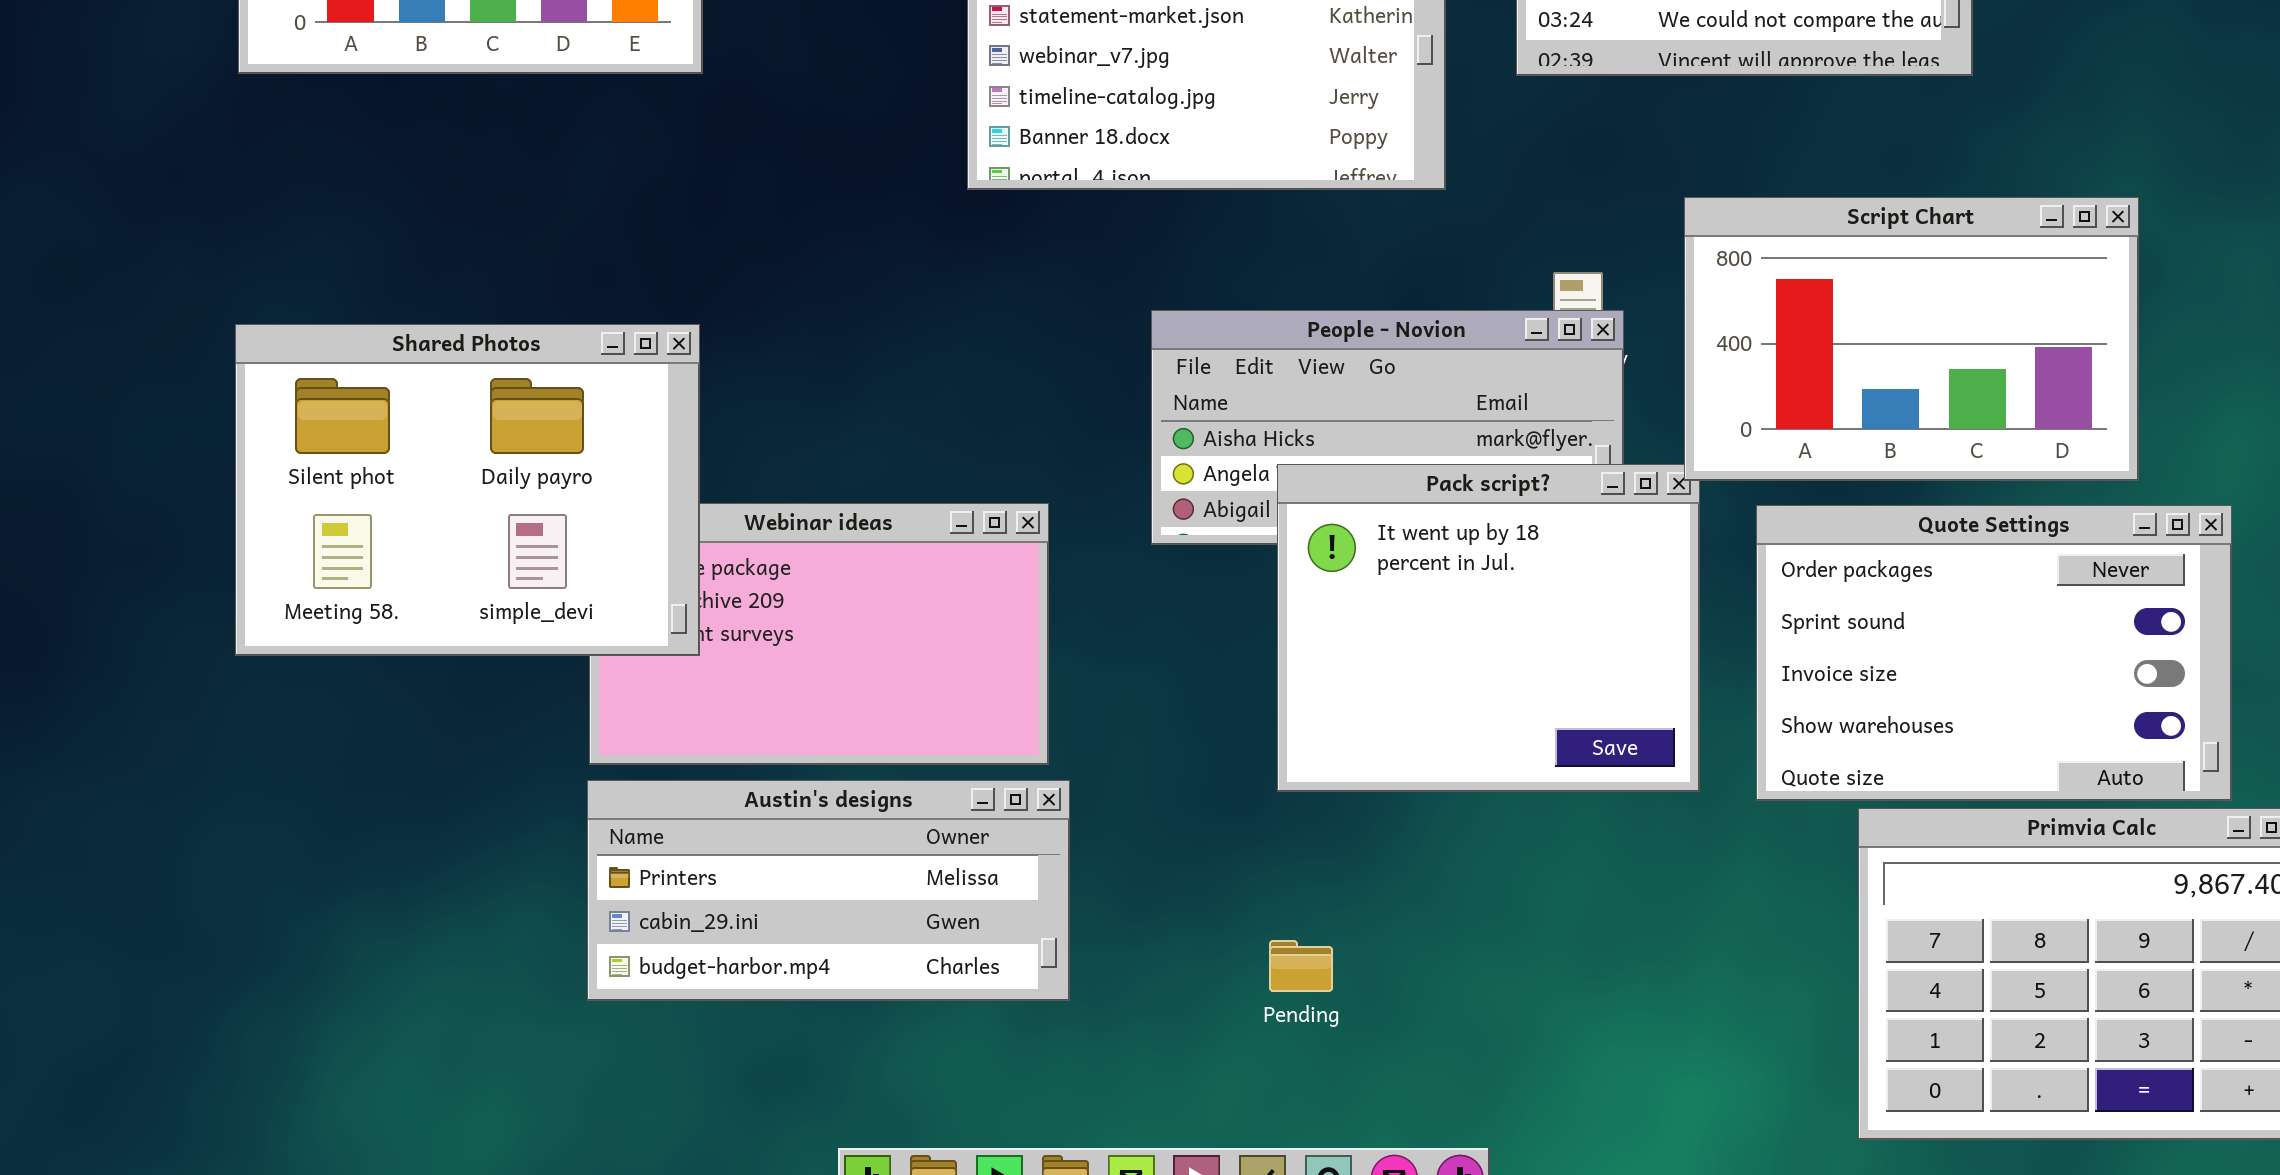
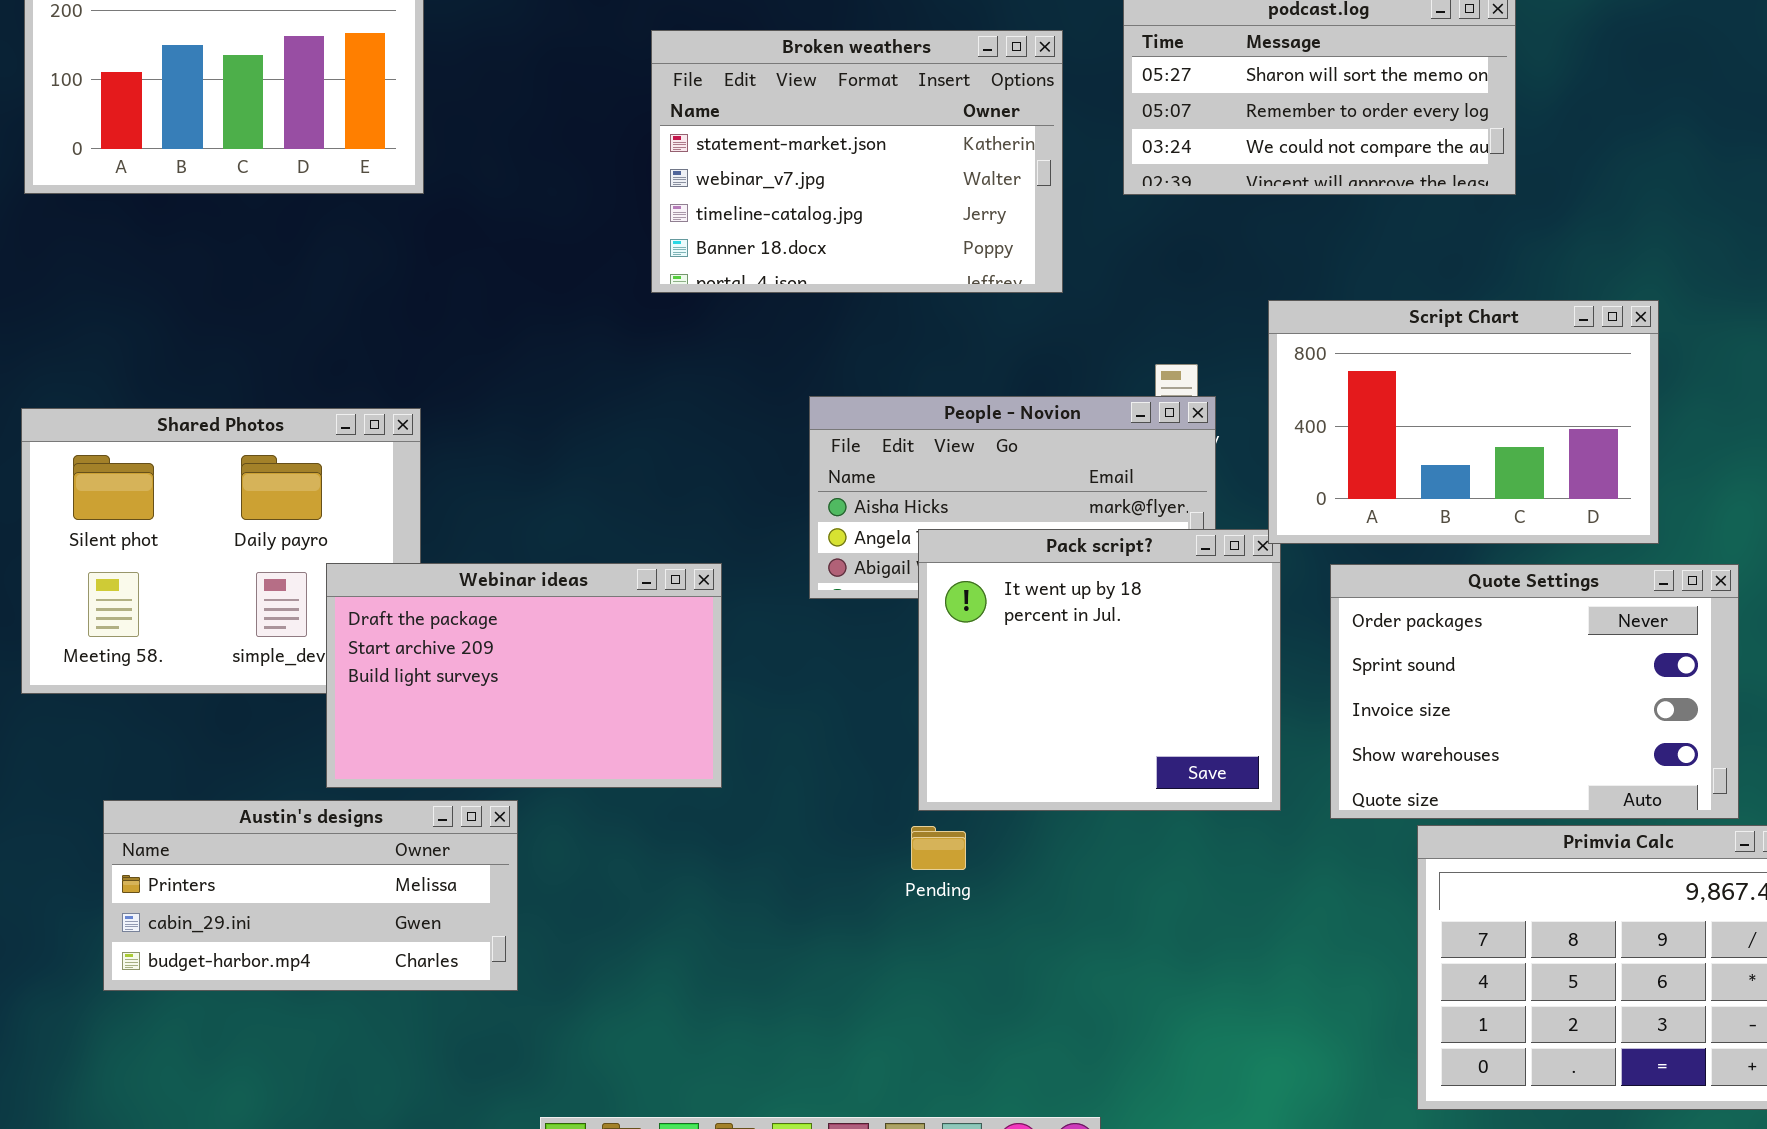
Webinar ideas: [589,503,1049,765] -> [326,563,722,788], raised
Austin's designs: [587,780,1070,1001] -> [103,800,518,991], moved
Pending: [1269,940,1333,992] -> [911,826,966,870], moved

